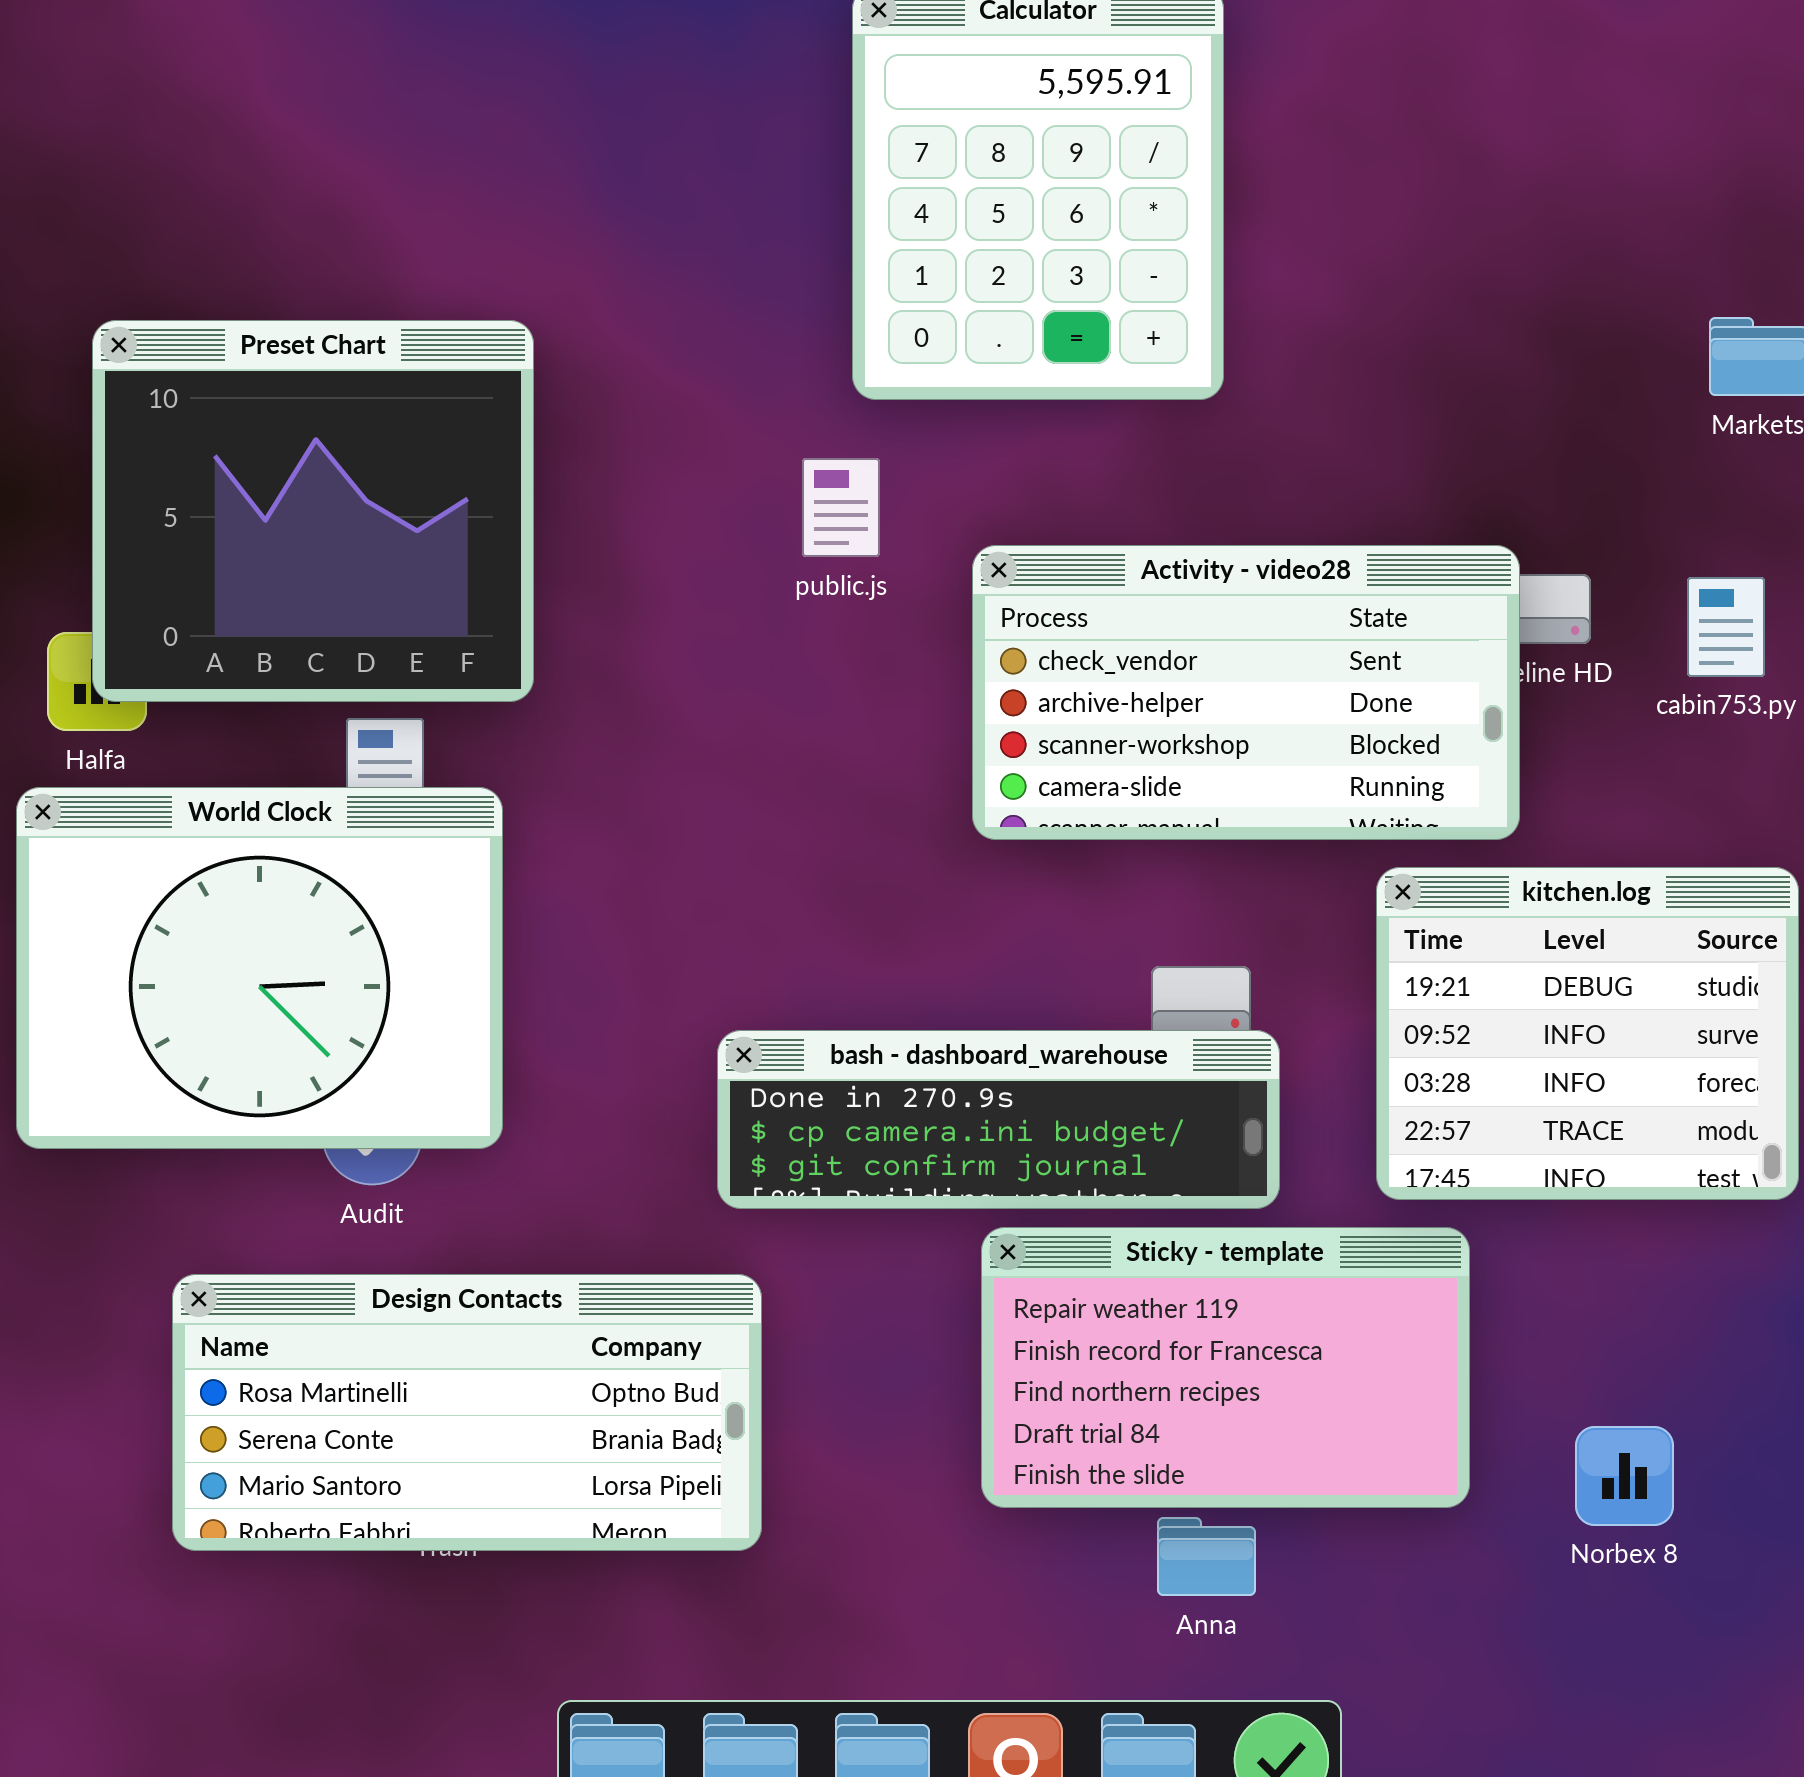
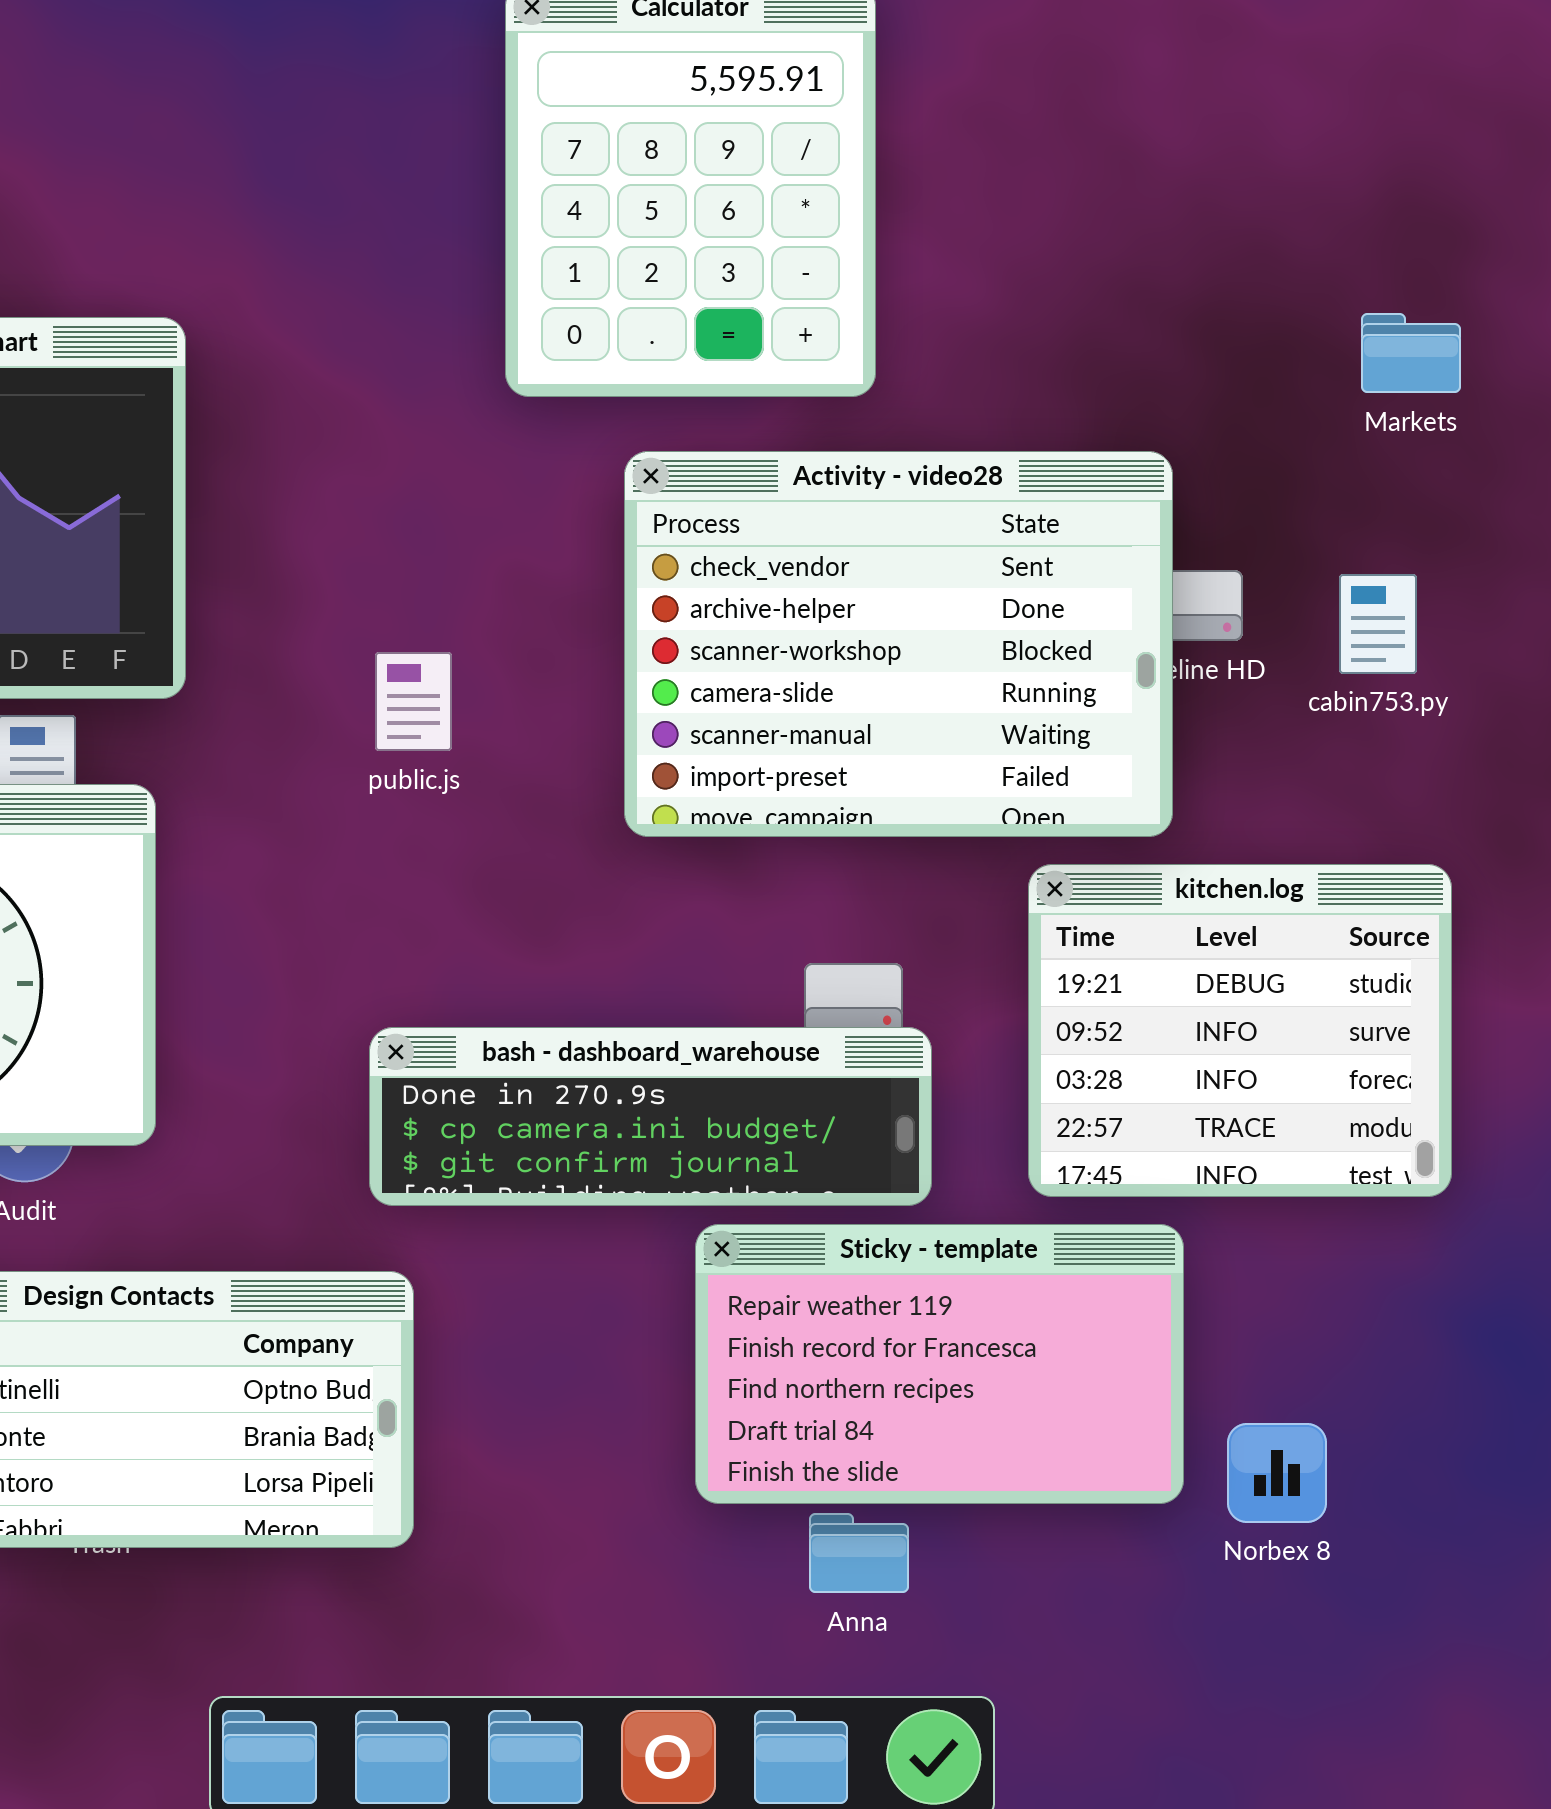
public.js: [802,458,880,557] -> [375,652,452,751], moved
Activity - video28: [972,545,1520,840] -> [624,451,1173,837], resized
Sticky - template: [981,1227,1470,1508] -> [695,1224,1184,1504], moved

